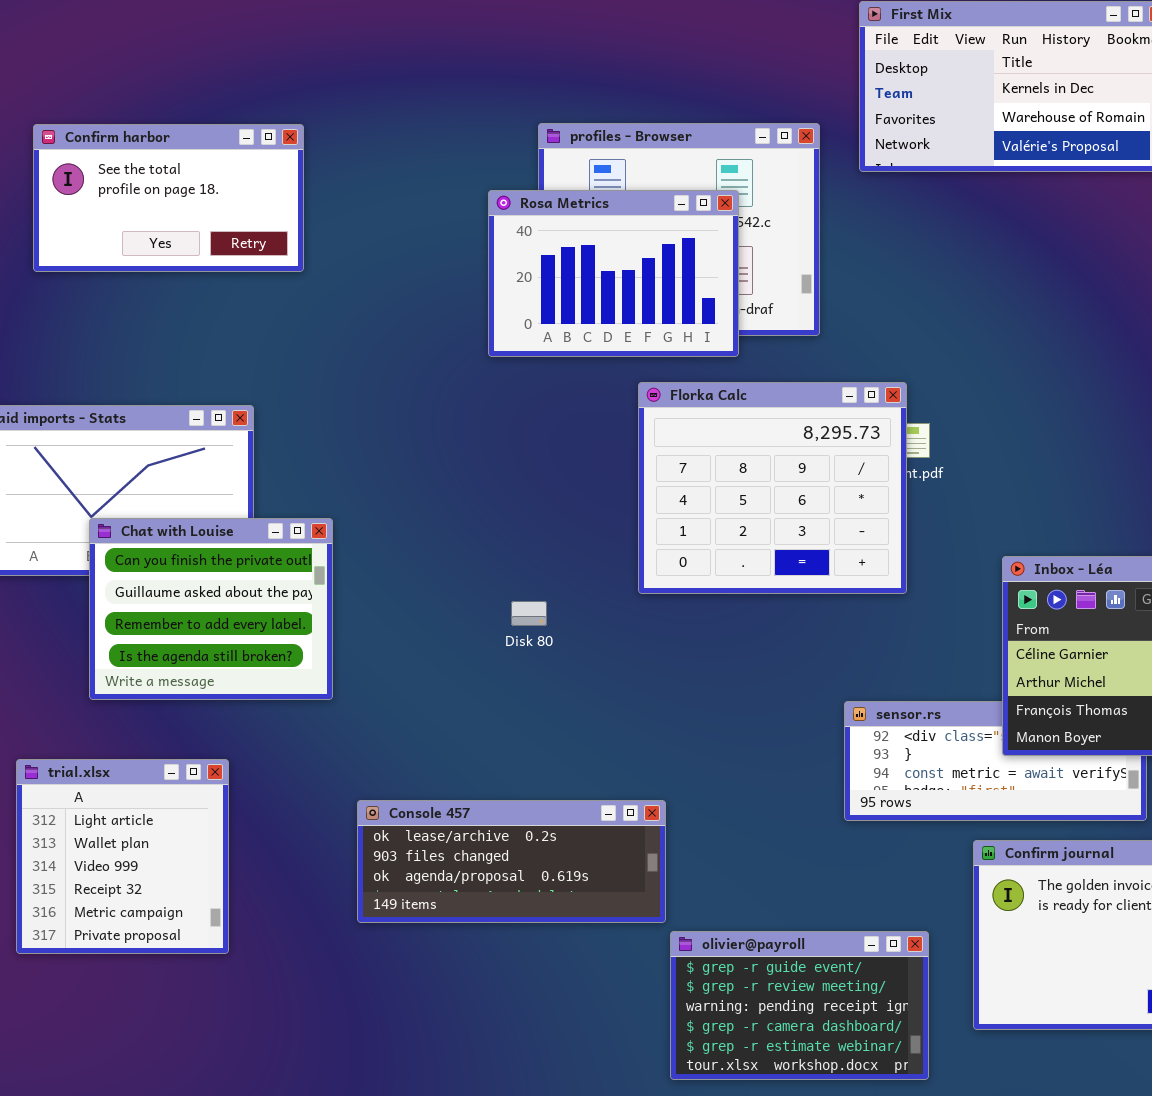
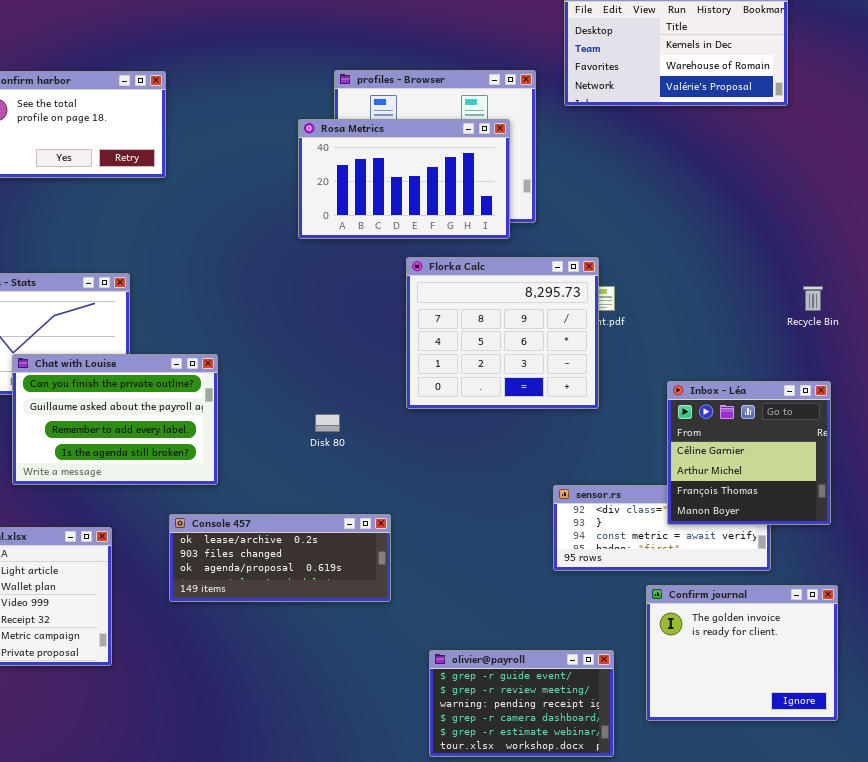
Rosa Metrics: [488,190,739,357] -> [298,119,510,239], resized
Chat with Louise: [89,518,333,700] -> [12,354,218,485], resized
Console 457: [357,800,666,923] -> [169,514,391,602], moved

